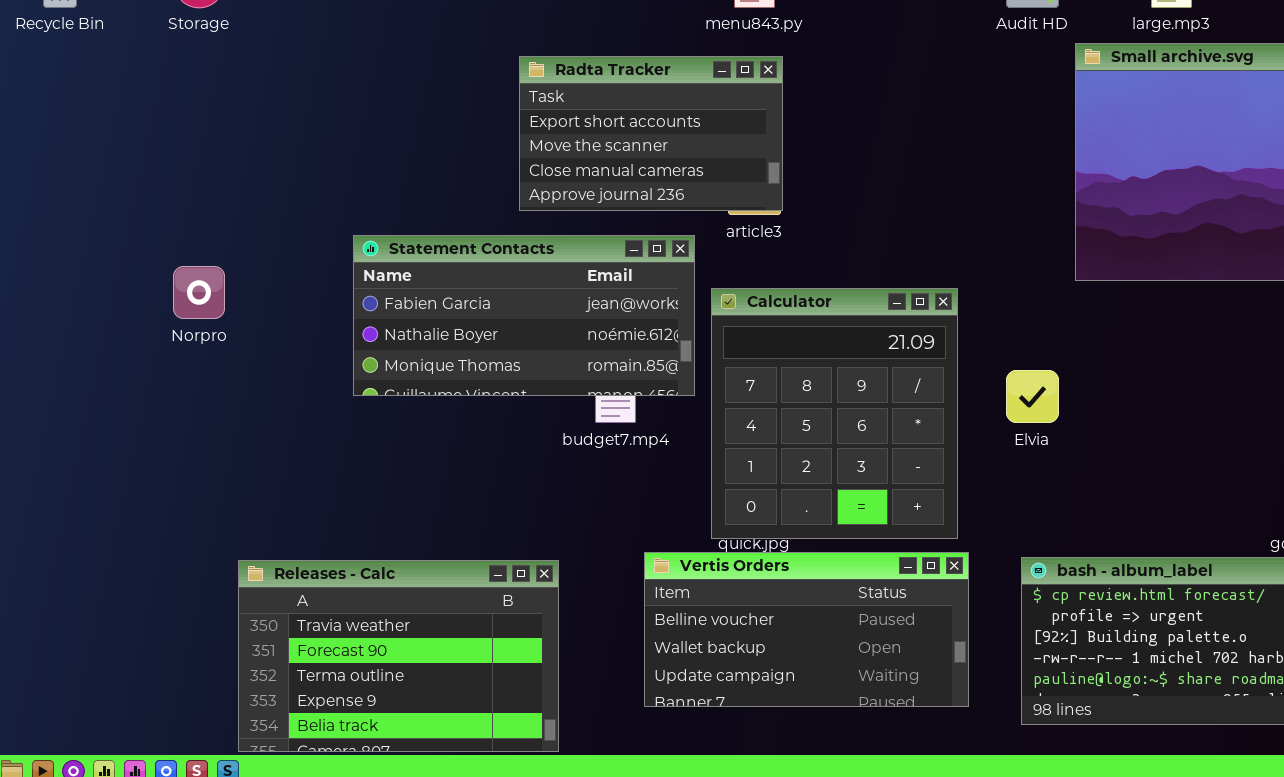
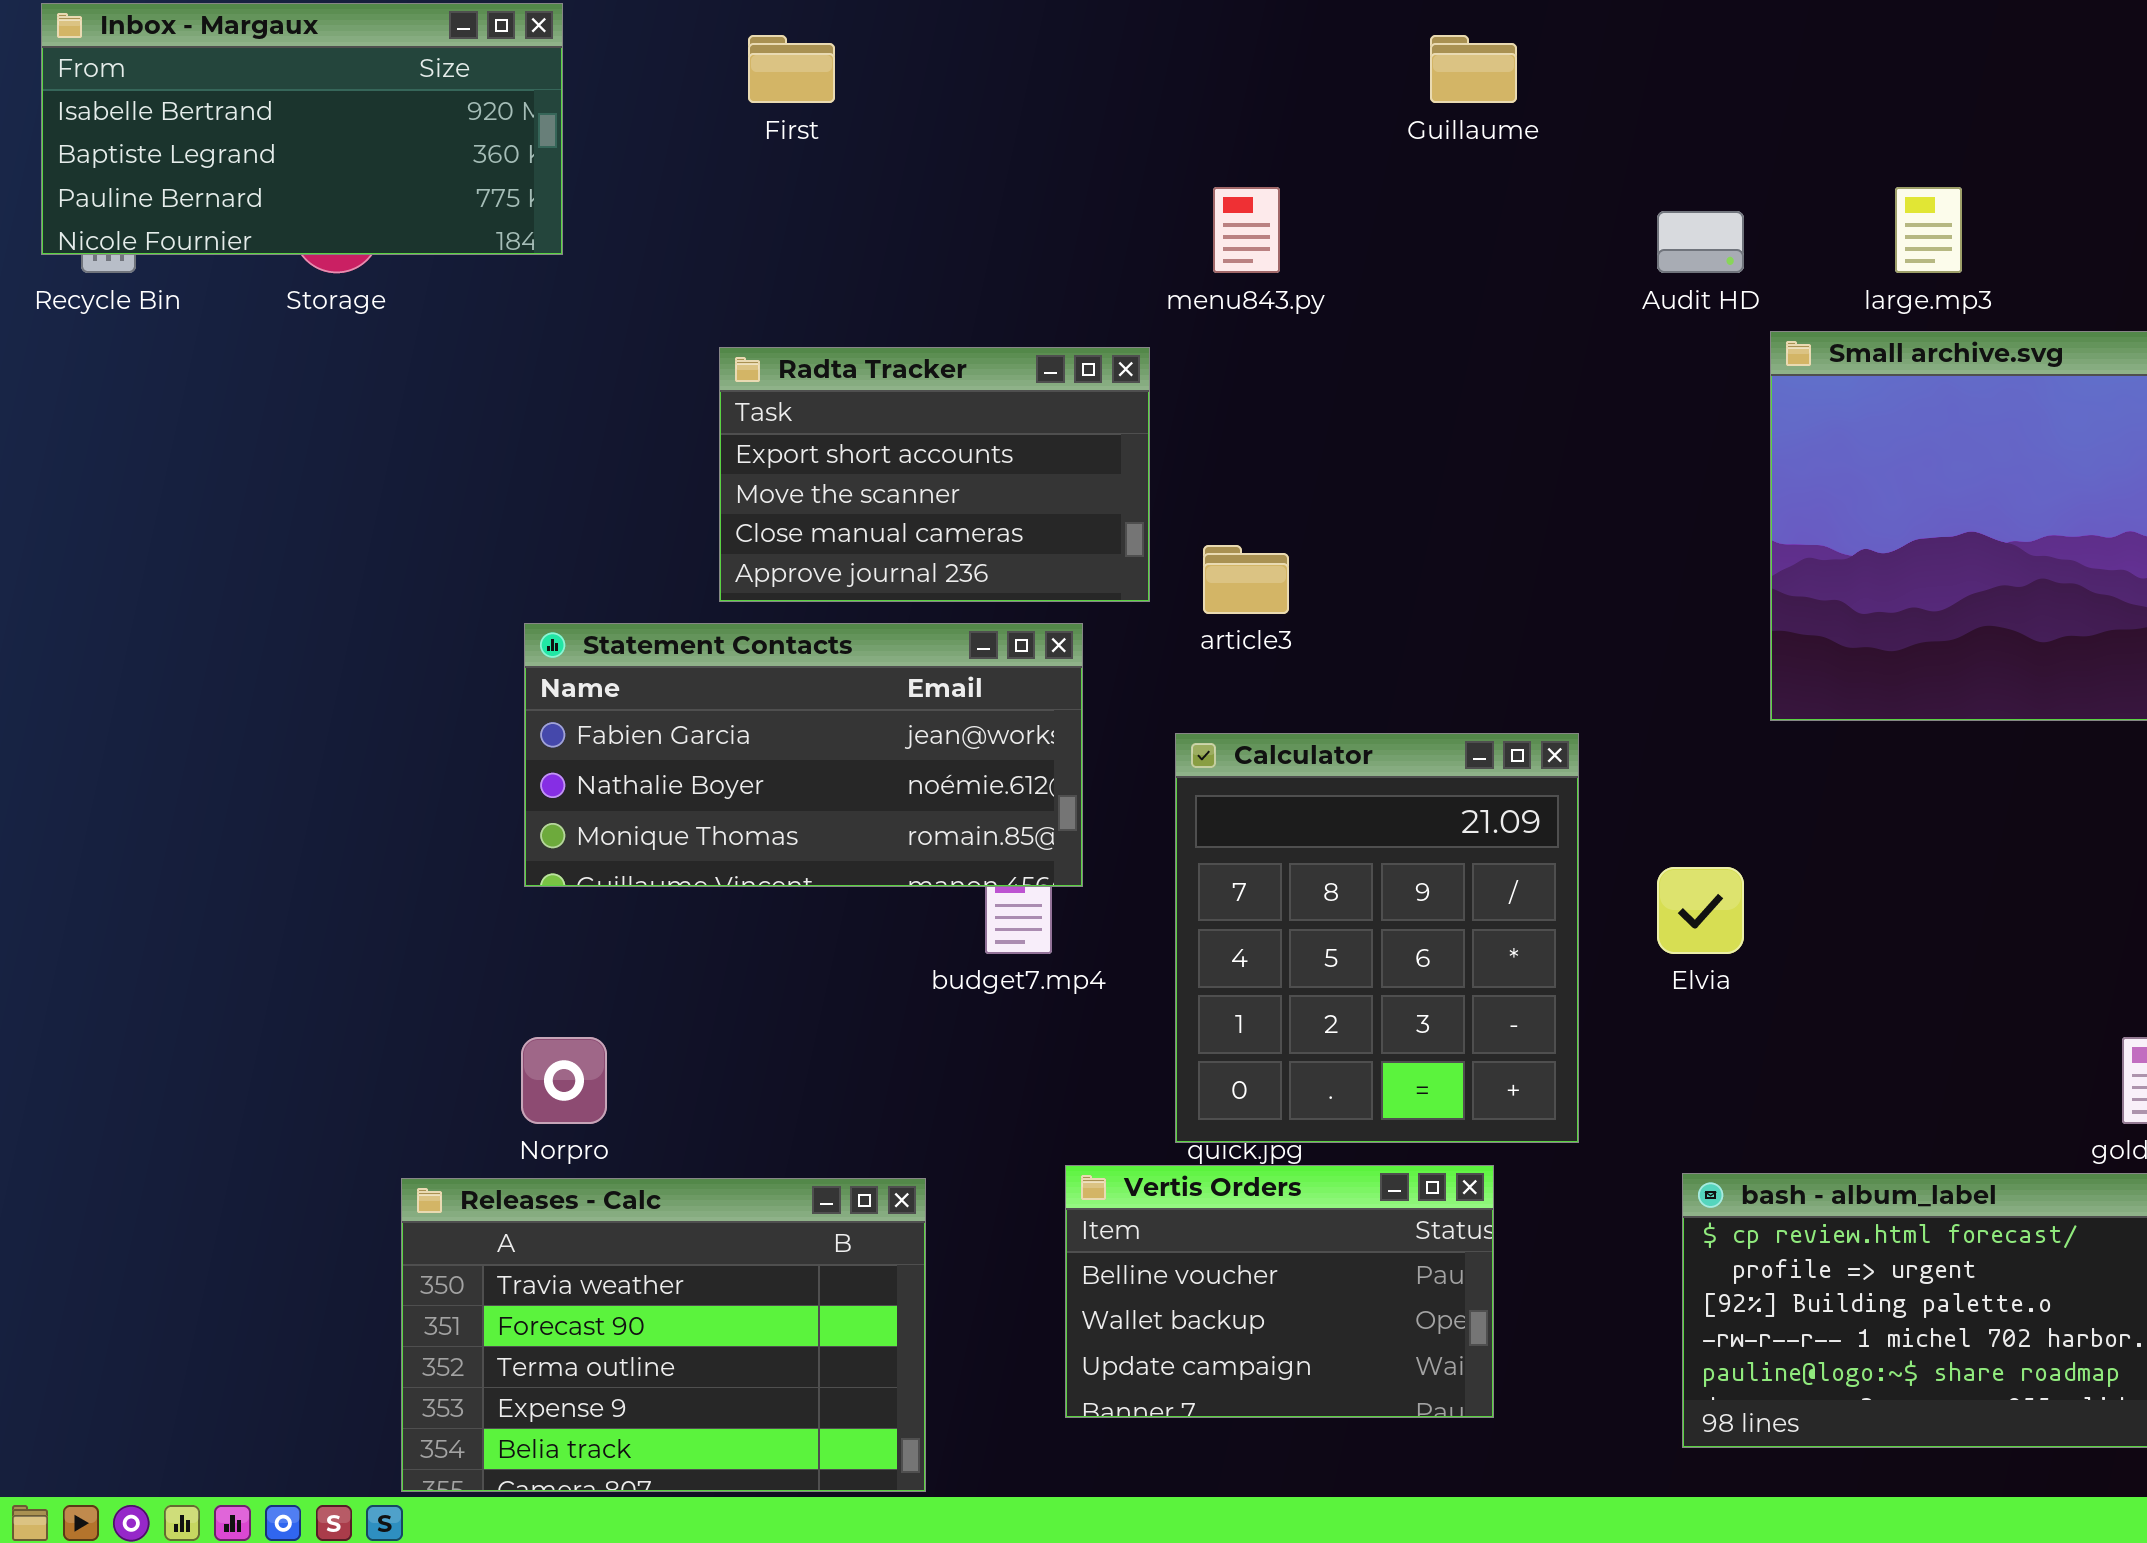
Radta Tracker: [519,56,783,211] -> [719,347,1150,602], moved
Statement Contacts: [353,235,695,396] -> [524,623,1083,887], moved
Norpro: [173,266,225,319] -> [521,1037,607,1124], moved
Vertis Orders: [644,552,969,707] -> [1065,1165,1494,1418], resized

